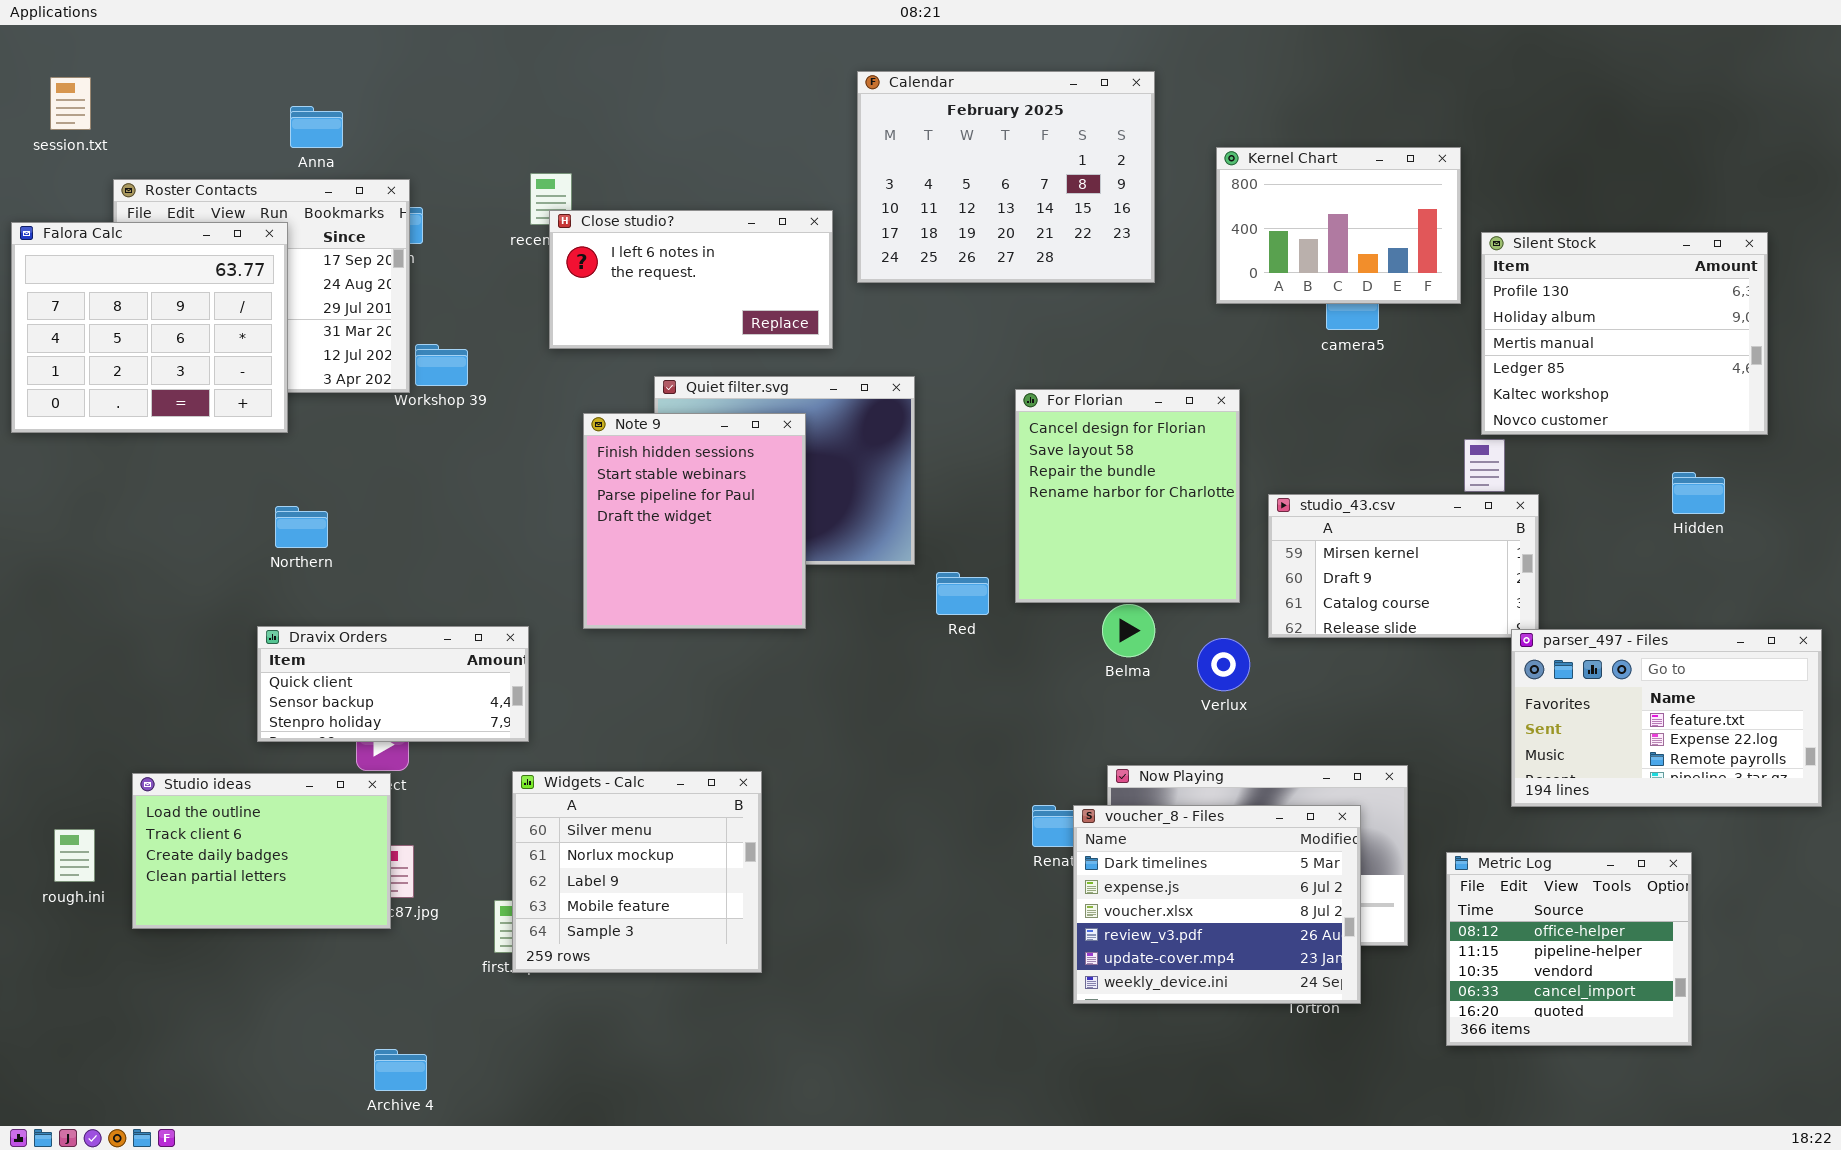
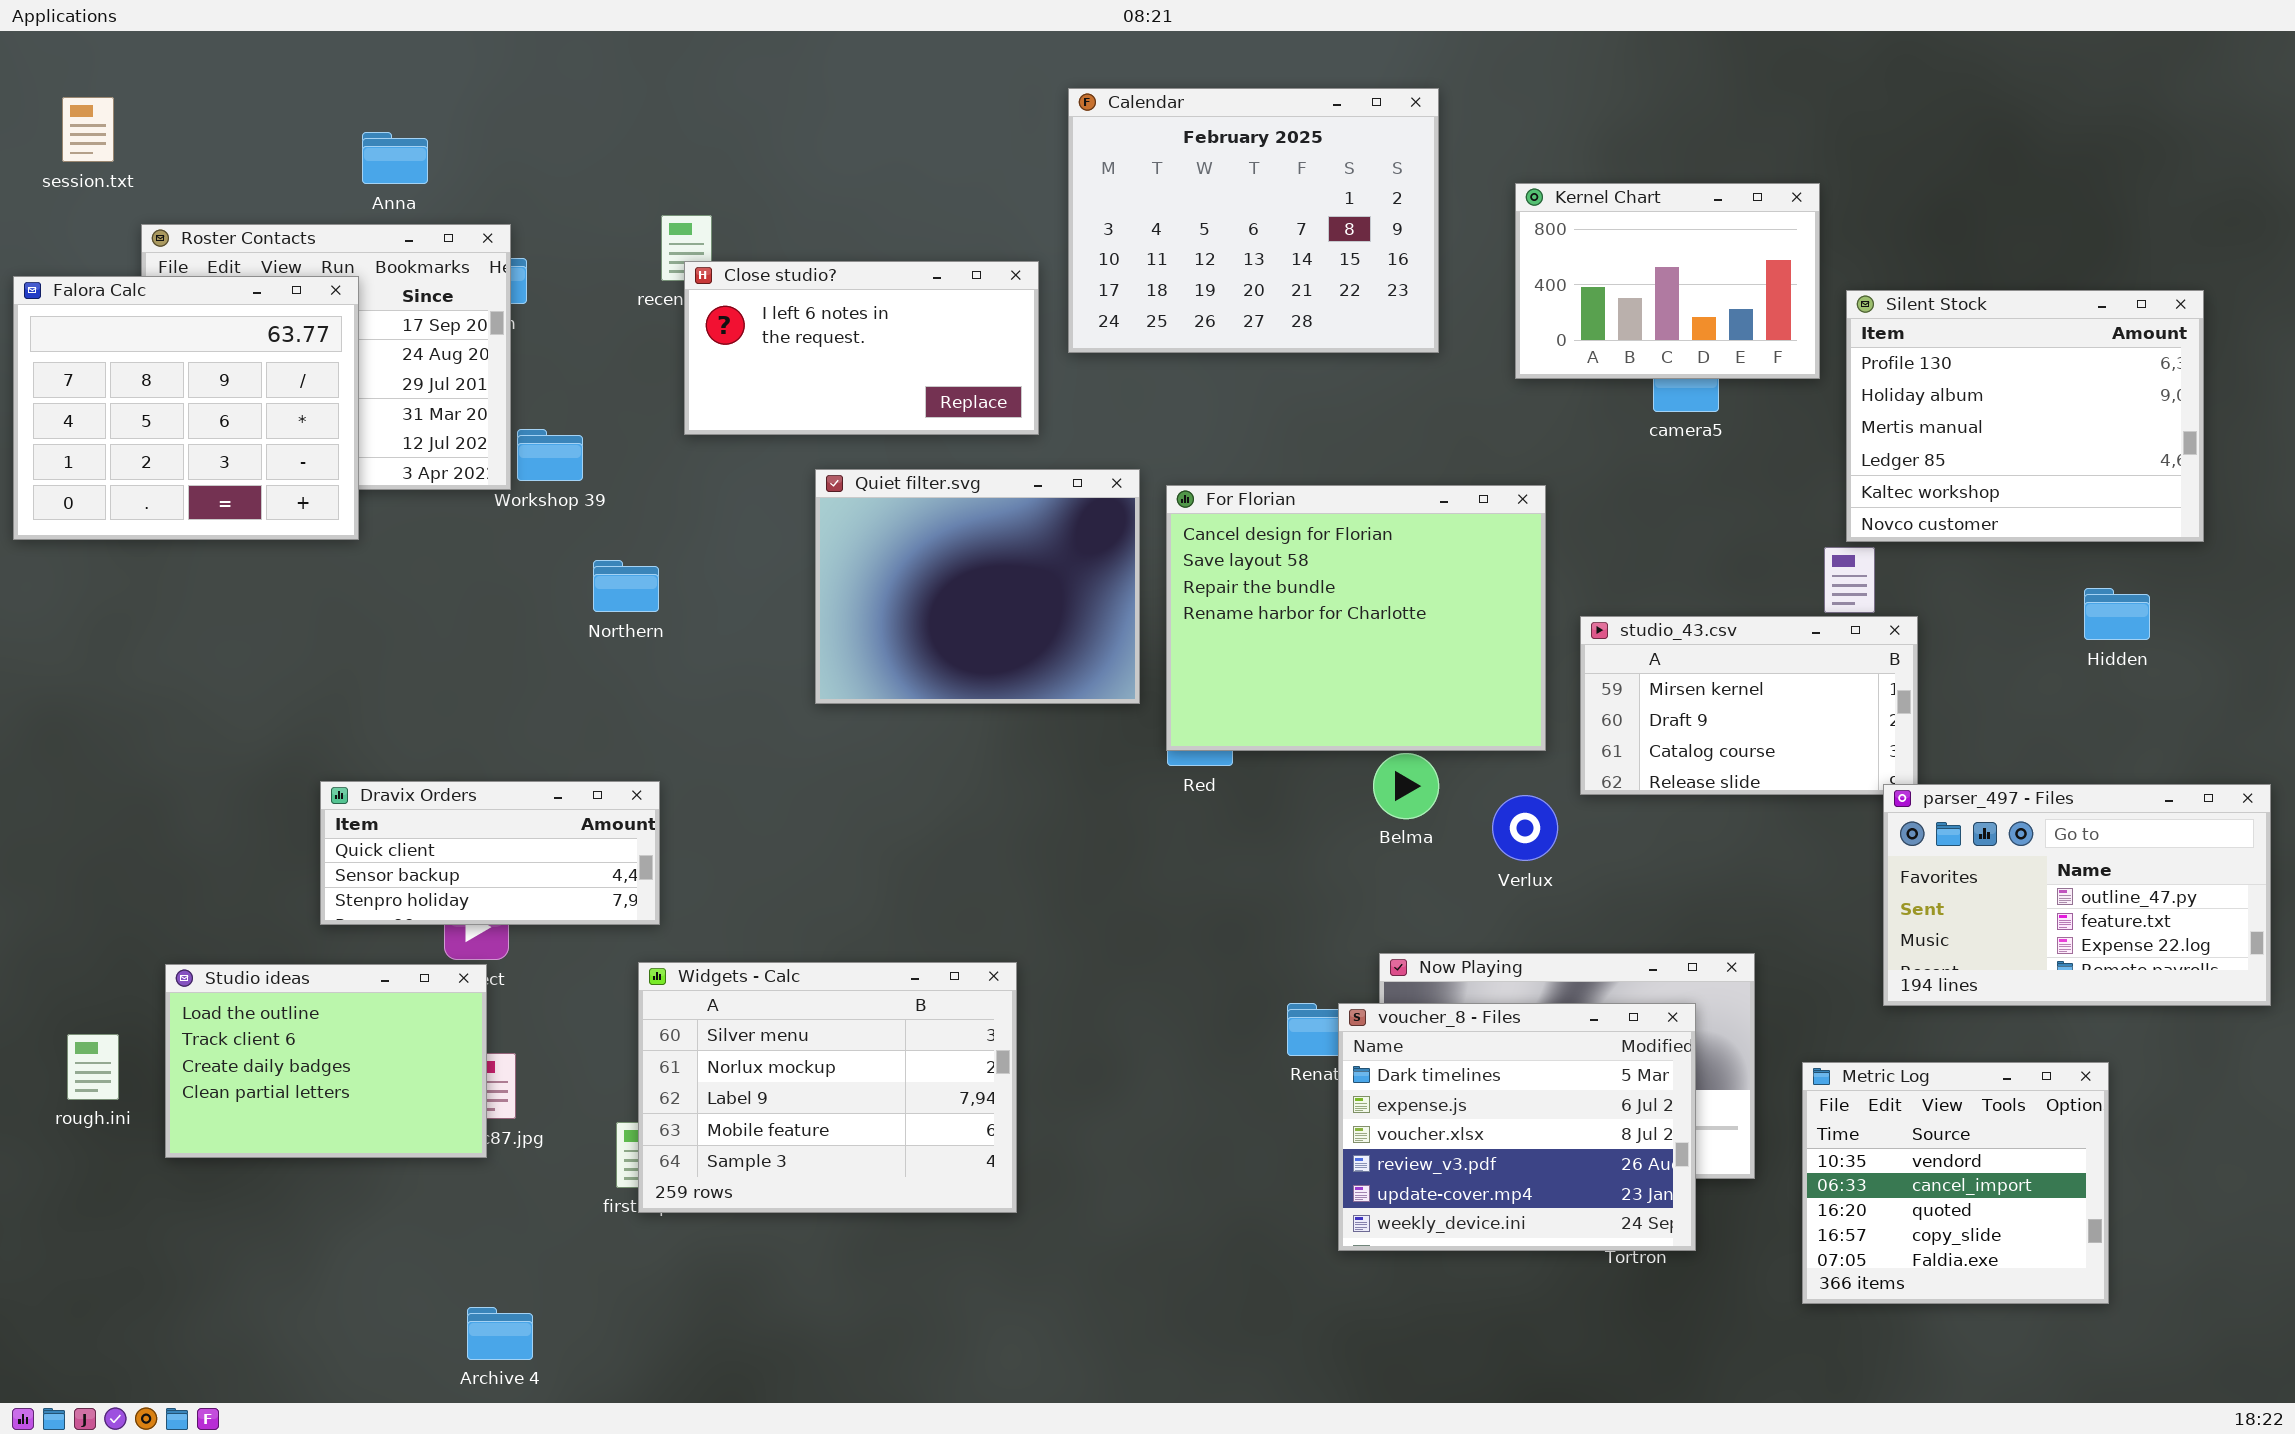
For Florian: [1015,389,1240,603] -> [1166,485,1546,751], resized
Note 9: [583,413,806,629] -> none, closed
Northern: [275,506,328,548] -> [593,560,659,612], moved
parser_497 - Files: [1511,629,1822,807] -> [1883,784,2271,1006], scrolled up 1 row
Widgets - Calc: [512,771,762,973] -> [638,962,1017,1213], resized
Metric Log: [1446,852,1692,1046] -> [1802,1062,2109,1304], scrolled down 2 rows

